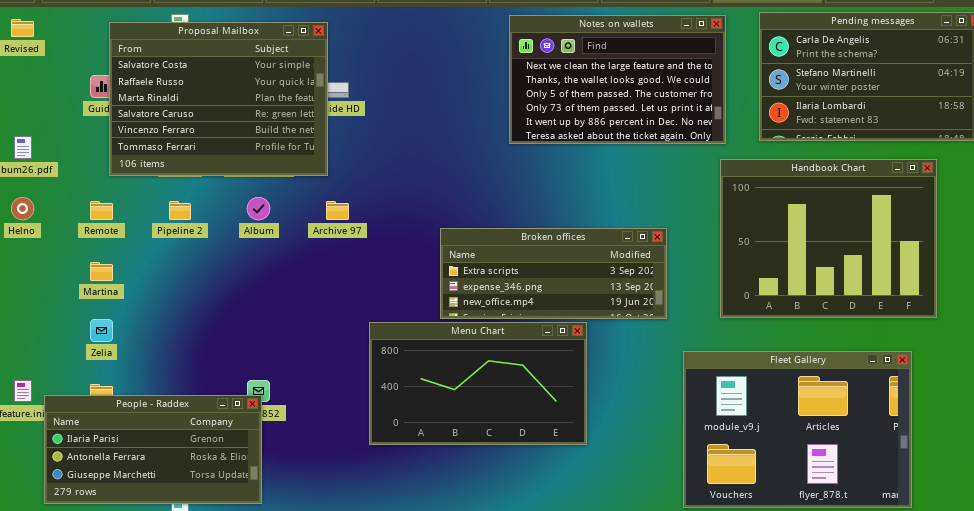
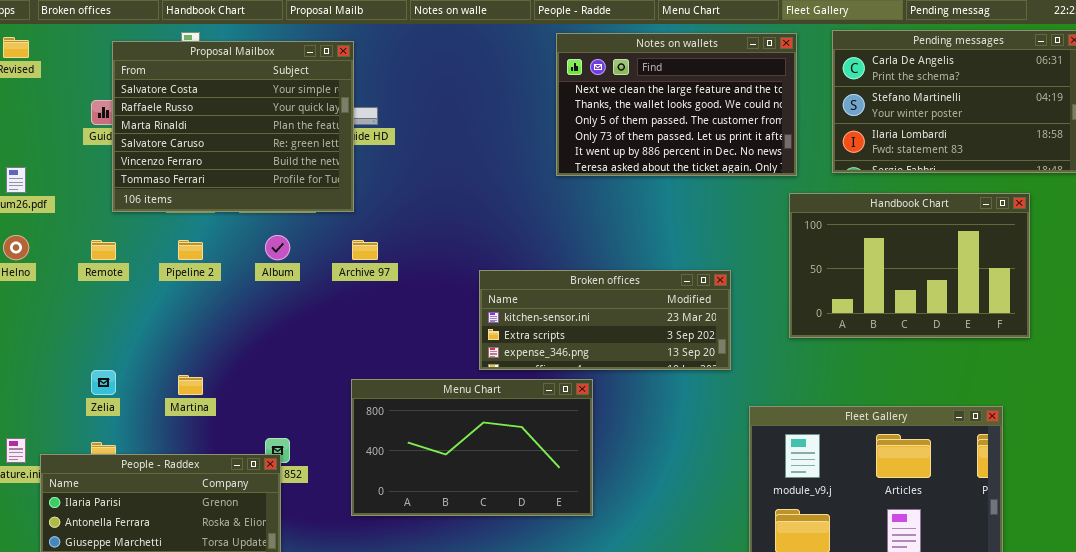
Handbook Chart: [720,159,937,318] -> [789,193,1030,338], resized
Broken offices: [440,228,667,319] -> [479,270,731,370], scrolled up 1 row
Martina: [90,262,113,281] -> [178,375,203,395], moved
Menu Chart: [369,322,587,445] -> [351,379,593,516], moved

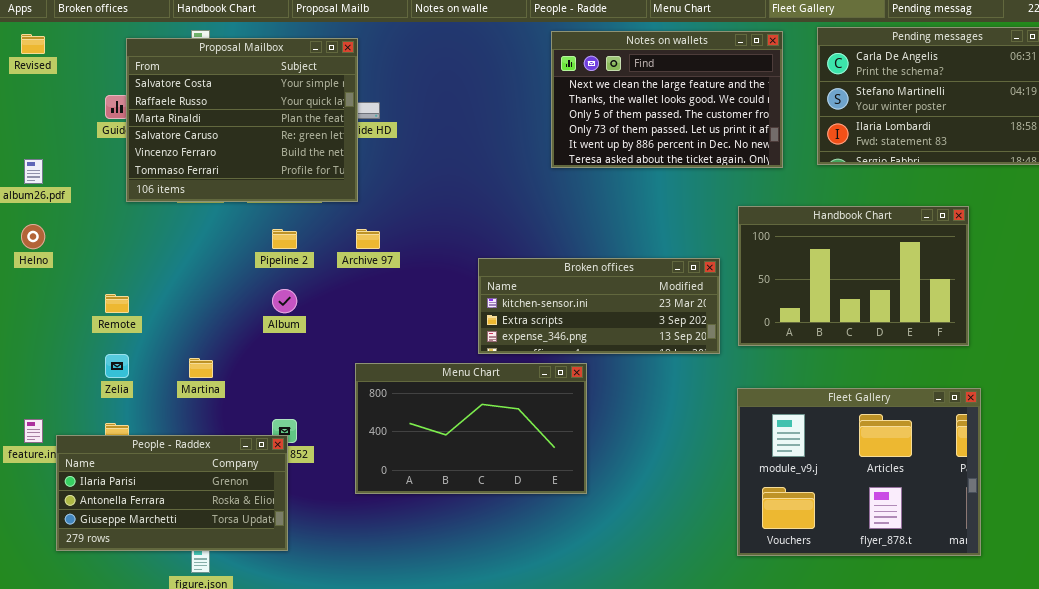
Handbook Chart: [789,193,1030,338] -> [738,206,969,346], moved
Album: [265,235,290,260] -> [272,289,297,313], moved
Remote: [91,240,116,260] -> [105,294,129,313], moved
Pipeline 2: [178,240,203,260] -> [272,229,297,249], moved

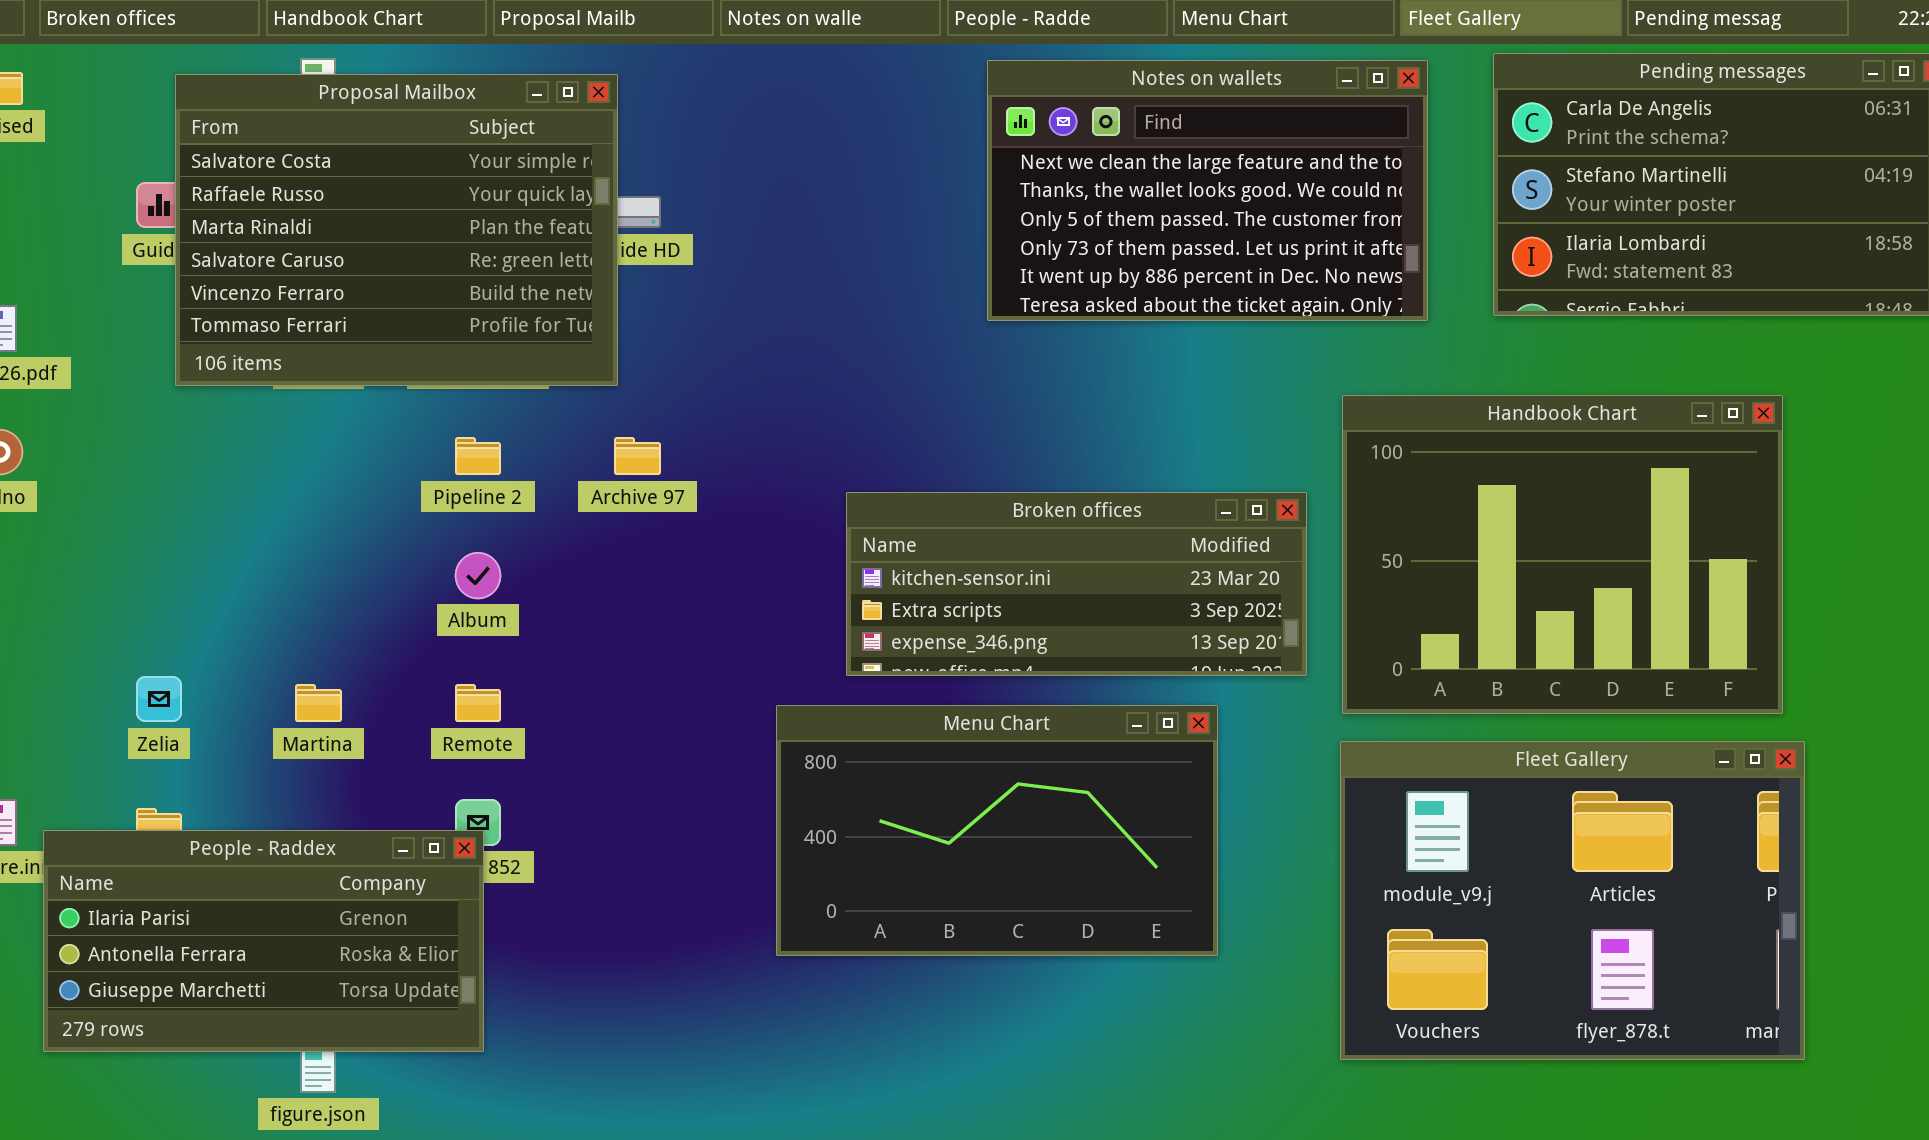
Handbook Chart: [738,206,969,346] -> [1342,395,1783,714], resized
Remote: [105,294,129,313] -> [455,684,501,722], moved
Menu Chart: [355,363,587,494] -> [776,705,1218,956], moved

